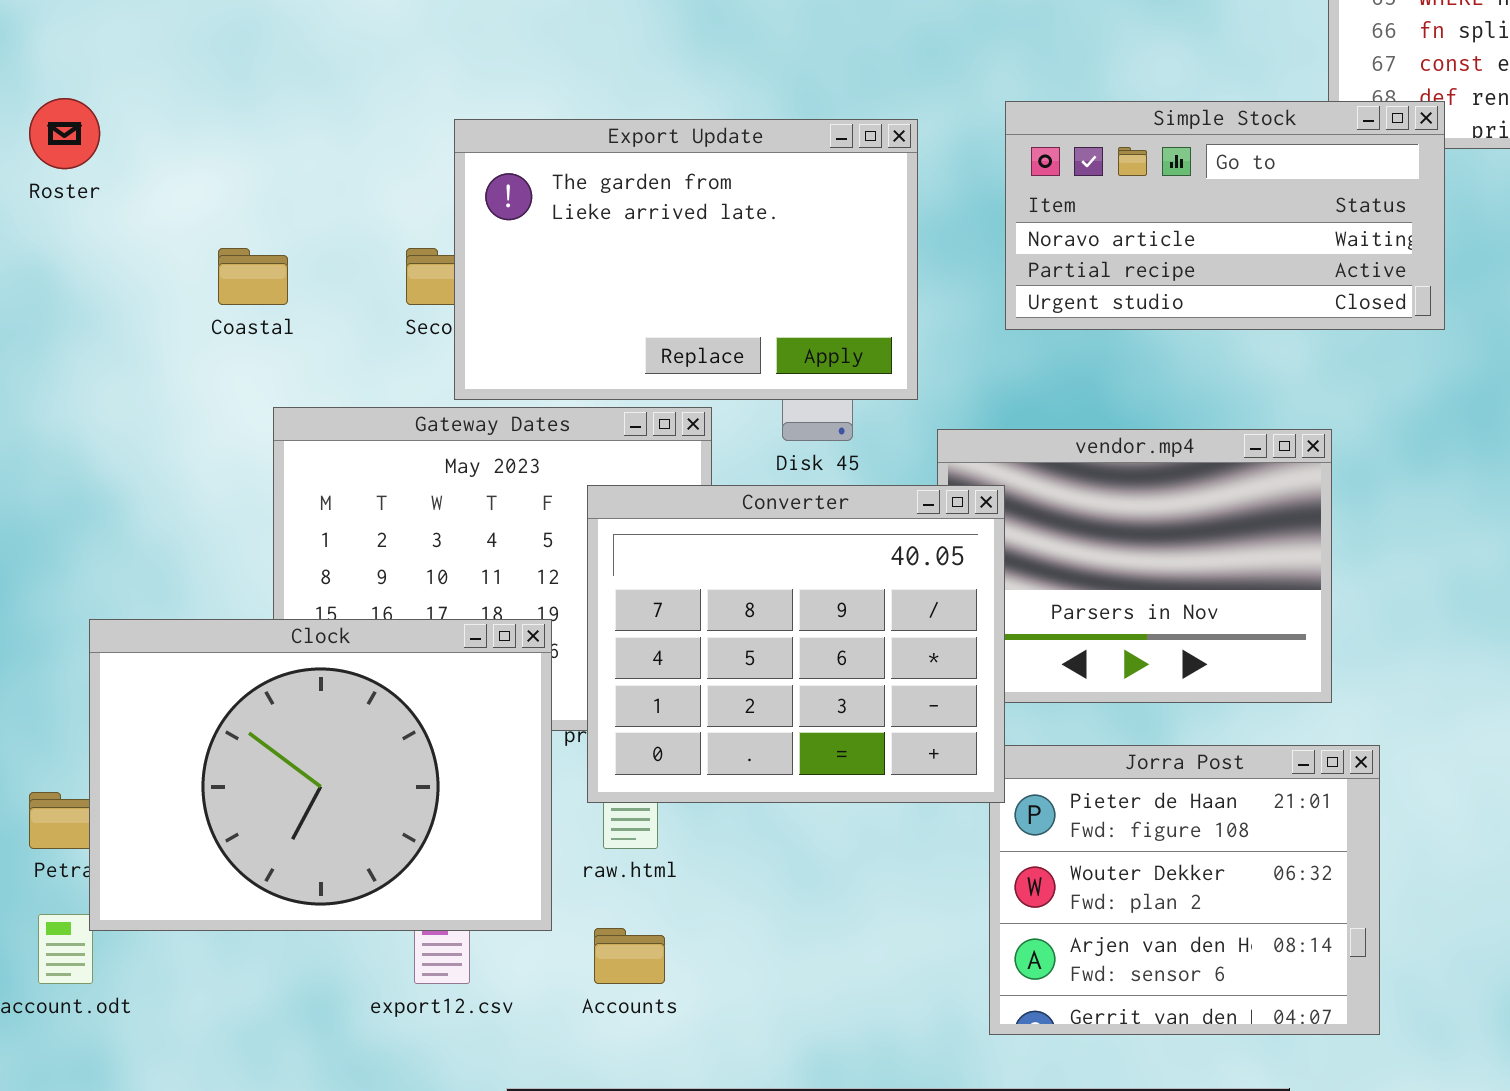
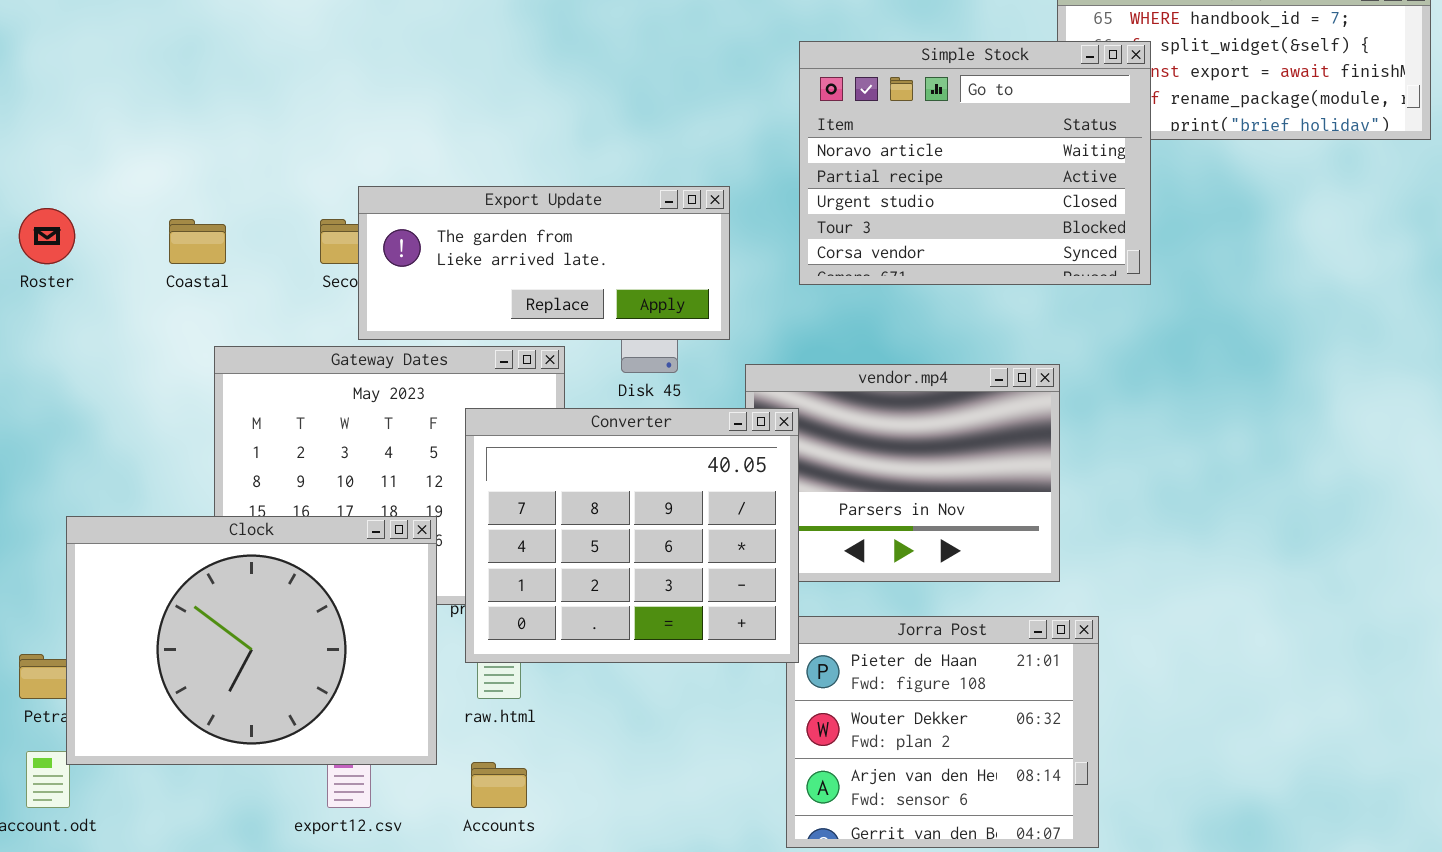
Roster: [29,98,100,169] -> [19,208,75,264], moved
Simple Stock: [1005,101,1445,330] -> [799,41,1151,285], resized
Export Update: [454,119,918,400] -> [358,186,730,340], resized

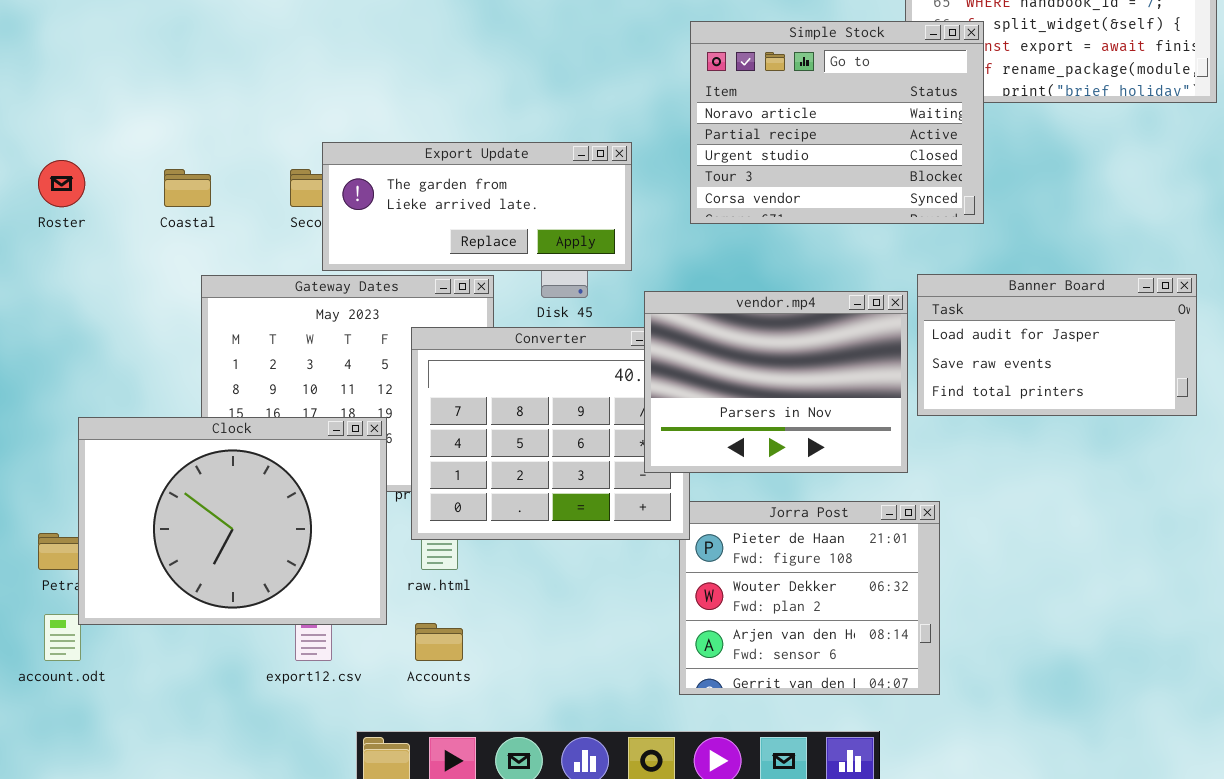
Banner Board: none -> [917,274,1197,416], opened
vendor.mp4: [745,364,1060,582] -> [644,291,908,473], raised

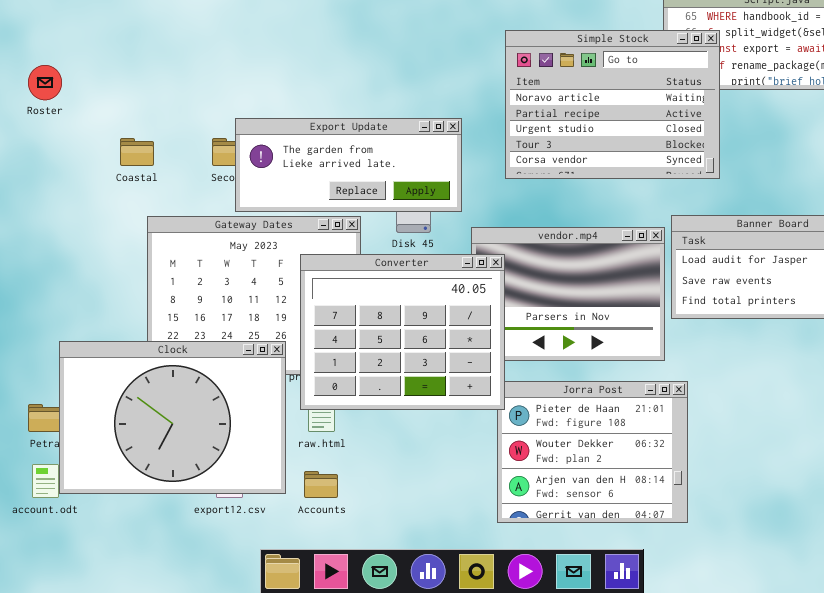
Roster: [38,160,85,207] -> [28,65,62,100], moved
Converter: [411,327,690,540] -> [300,254,505,410], raised
Clock: [78,417,387,625] -> [59,341,286,494], moved

